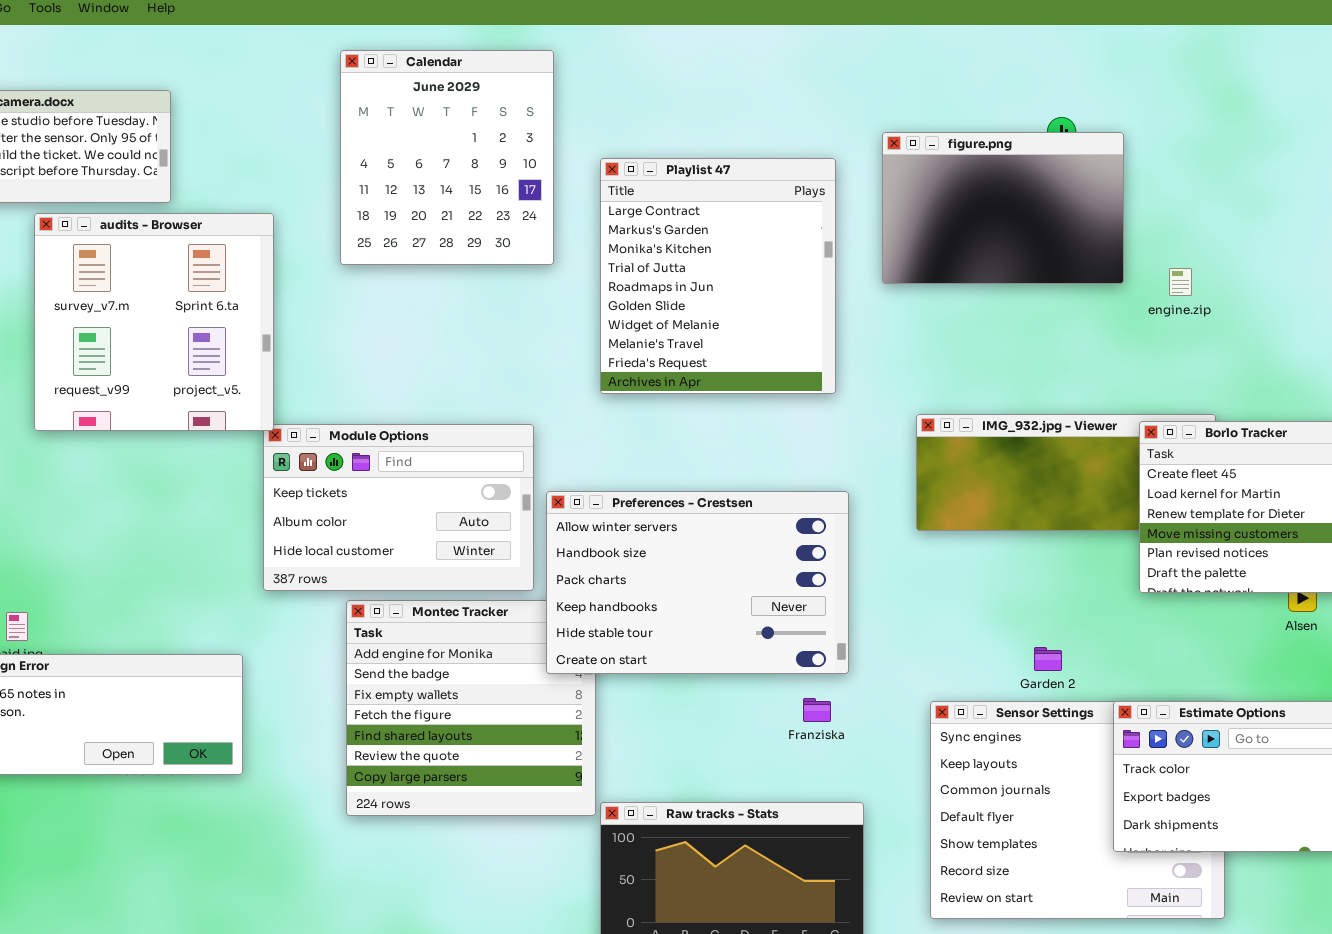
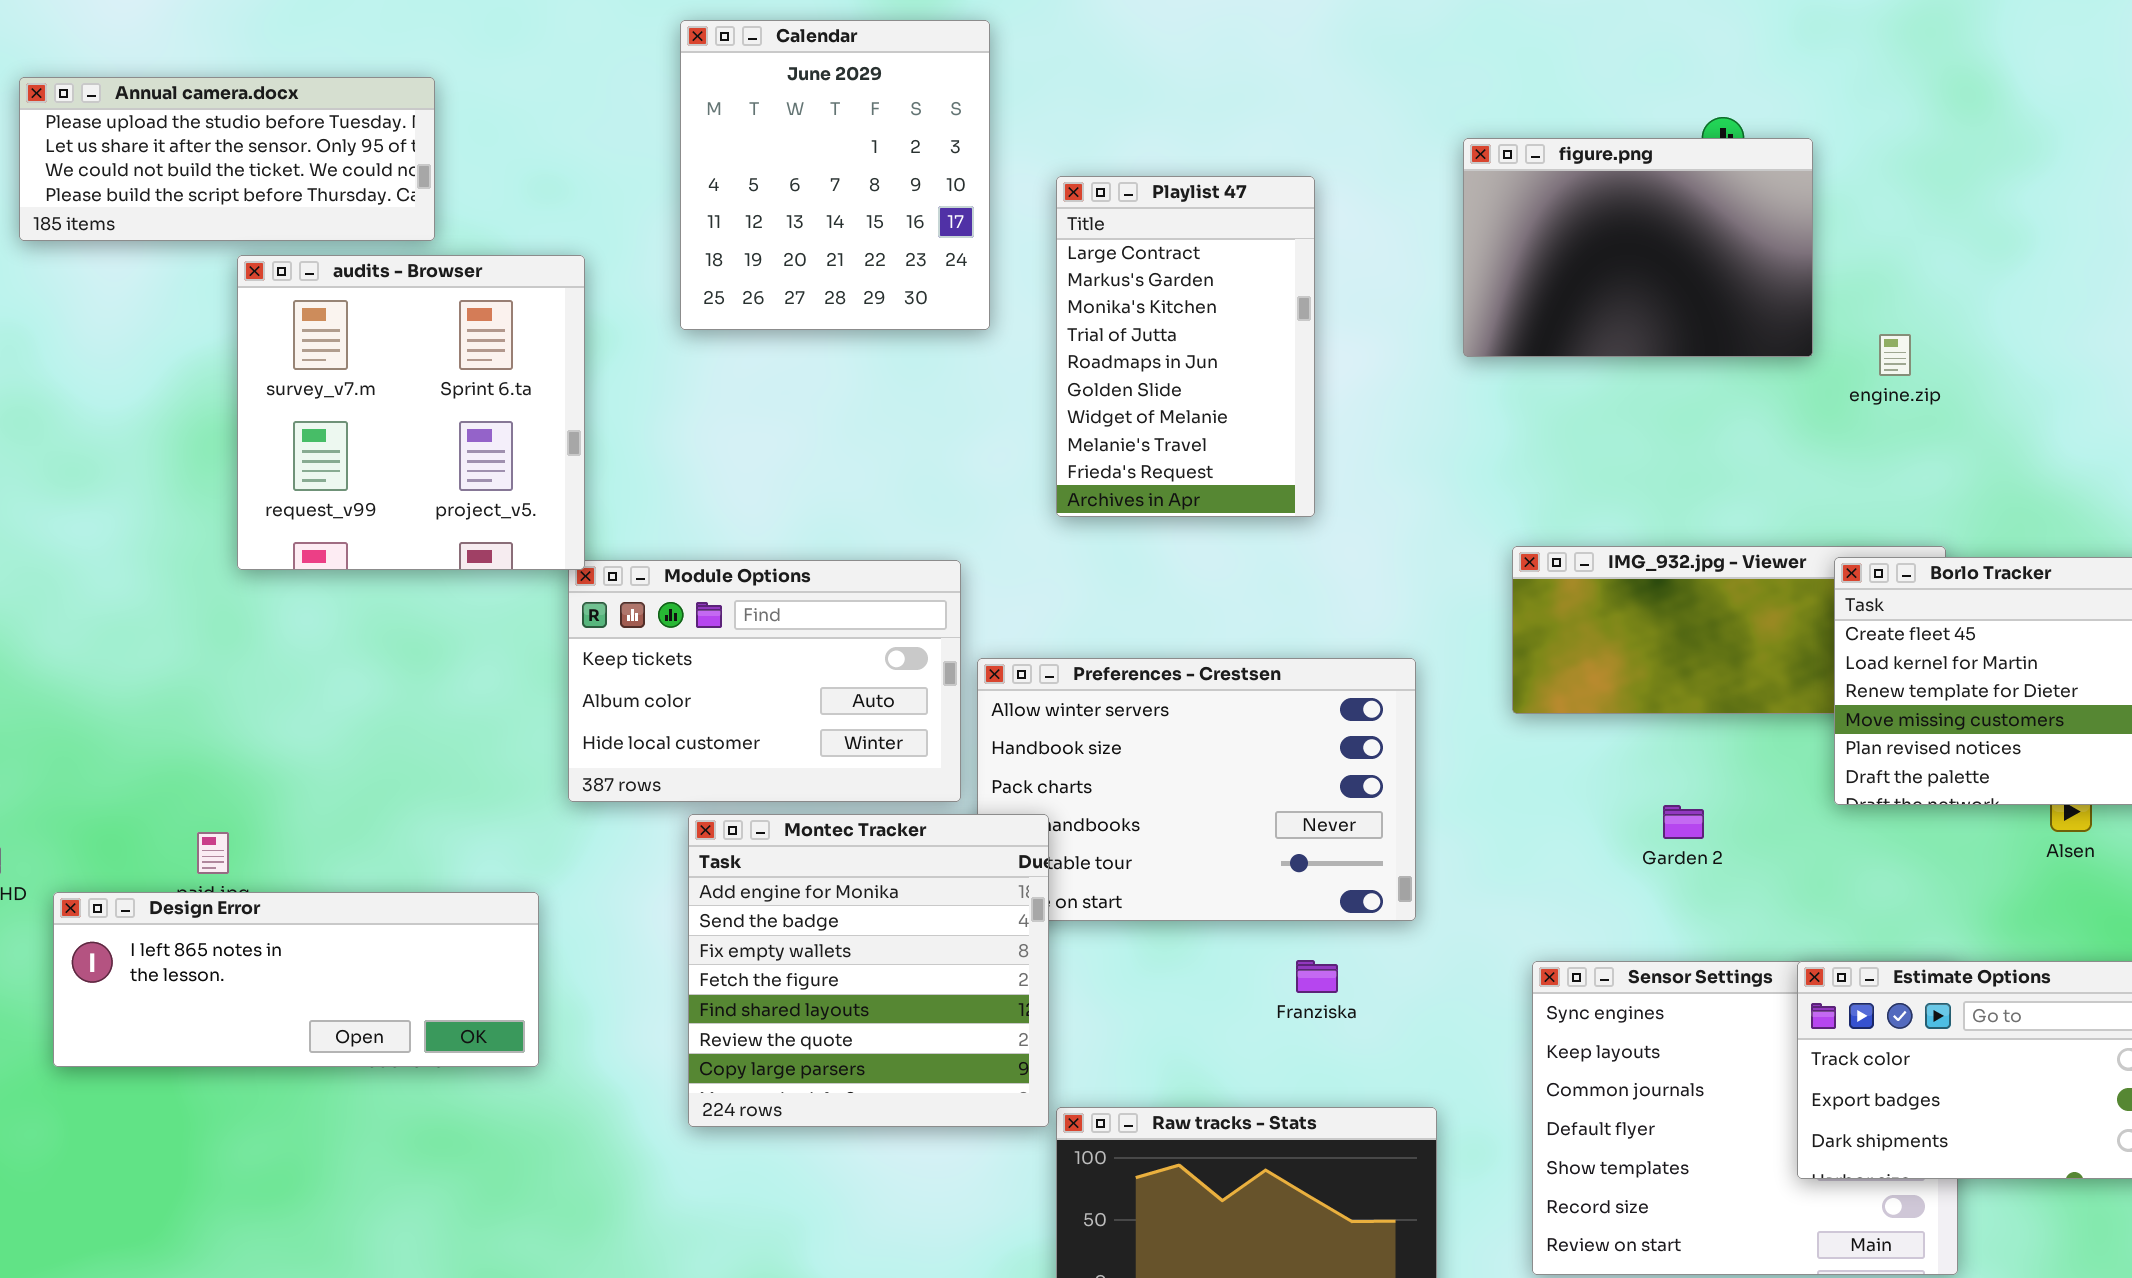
Playlist 47: [600,158,836,394] -> [1056,176,1315,517], resized
Montec Tracker: [346,600,596,816] -> [688,814,1049,1127], raised
Garden 2: [1034,647,1062,671] -> [1663,805,1704,839], moved
Franziska: [803,698,831,722] -> [1296,960,1338,993], moved

